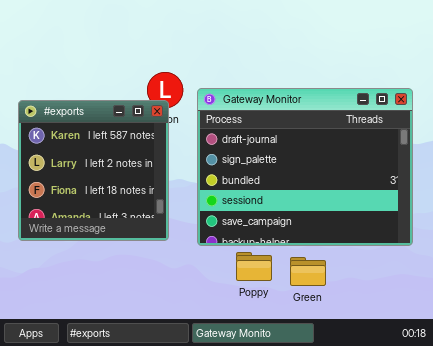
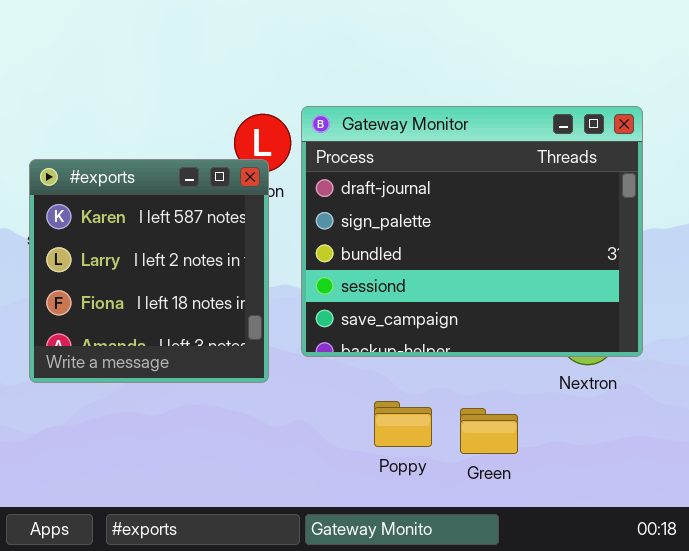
Gateway Monitor: [197,88,413,246] -> [301,106,643,357], moved

